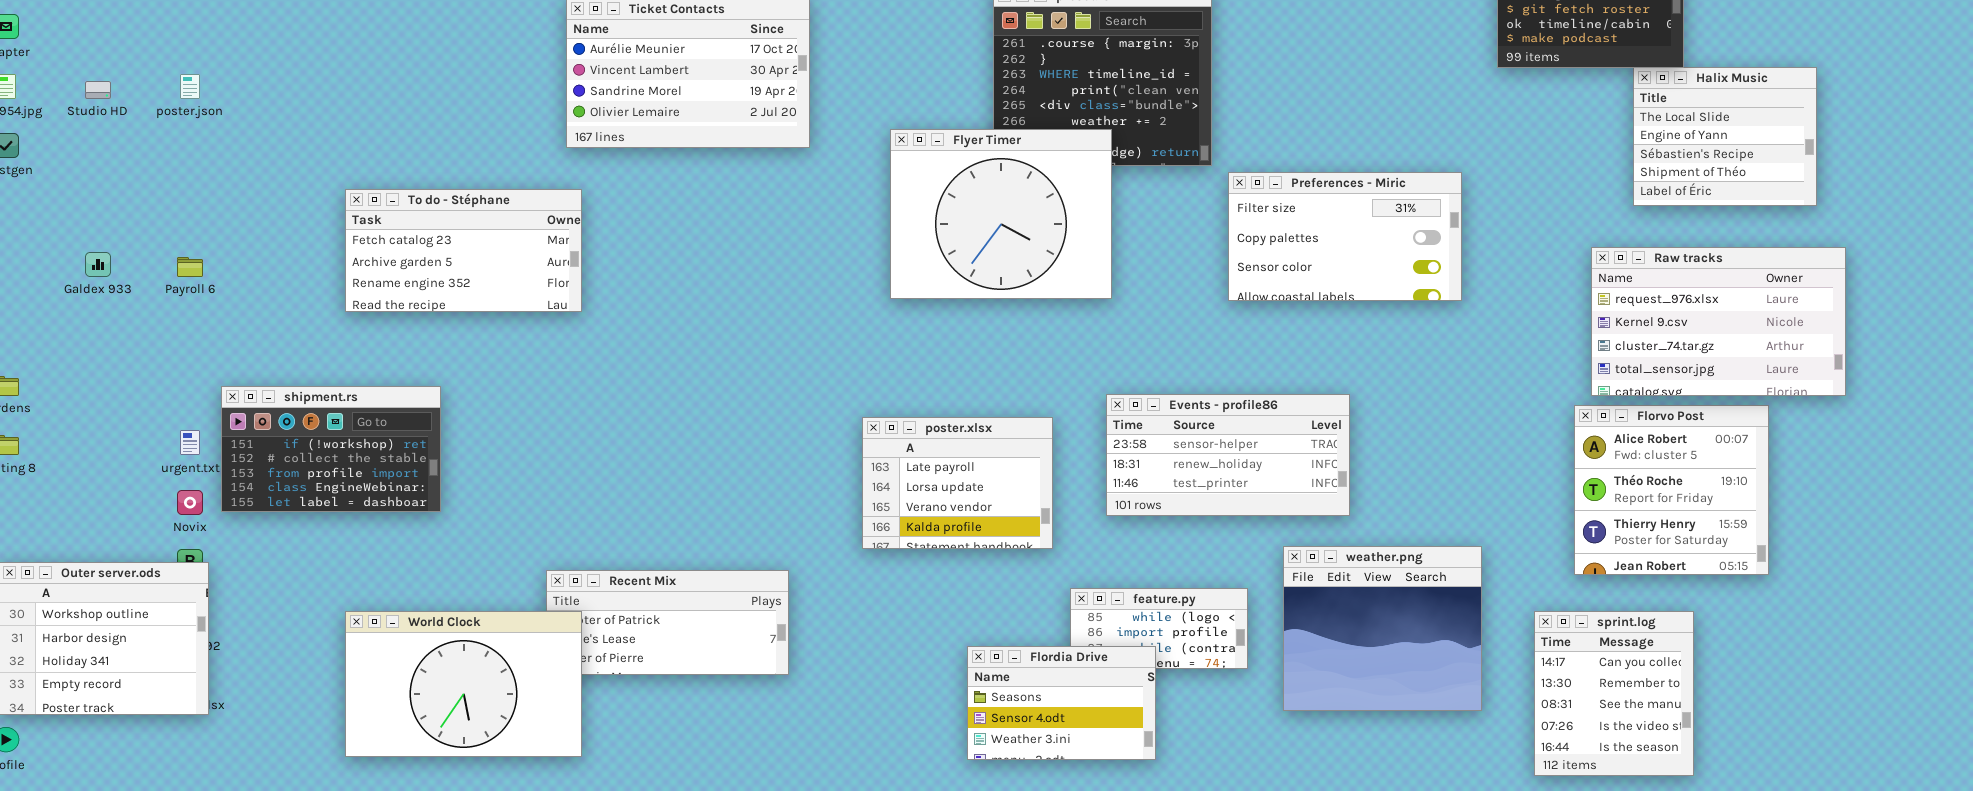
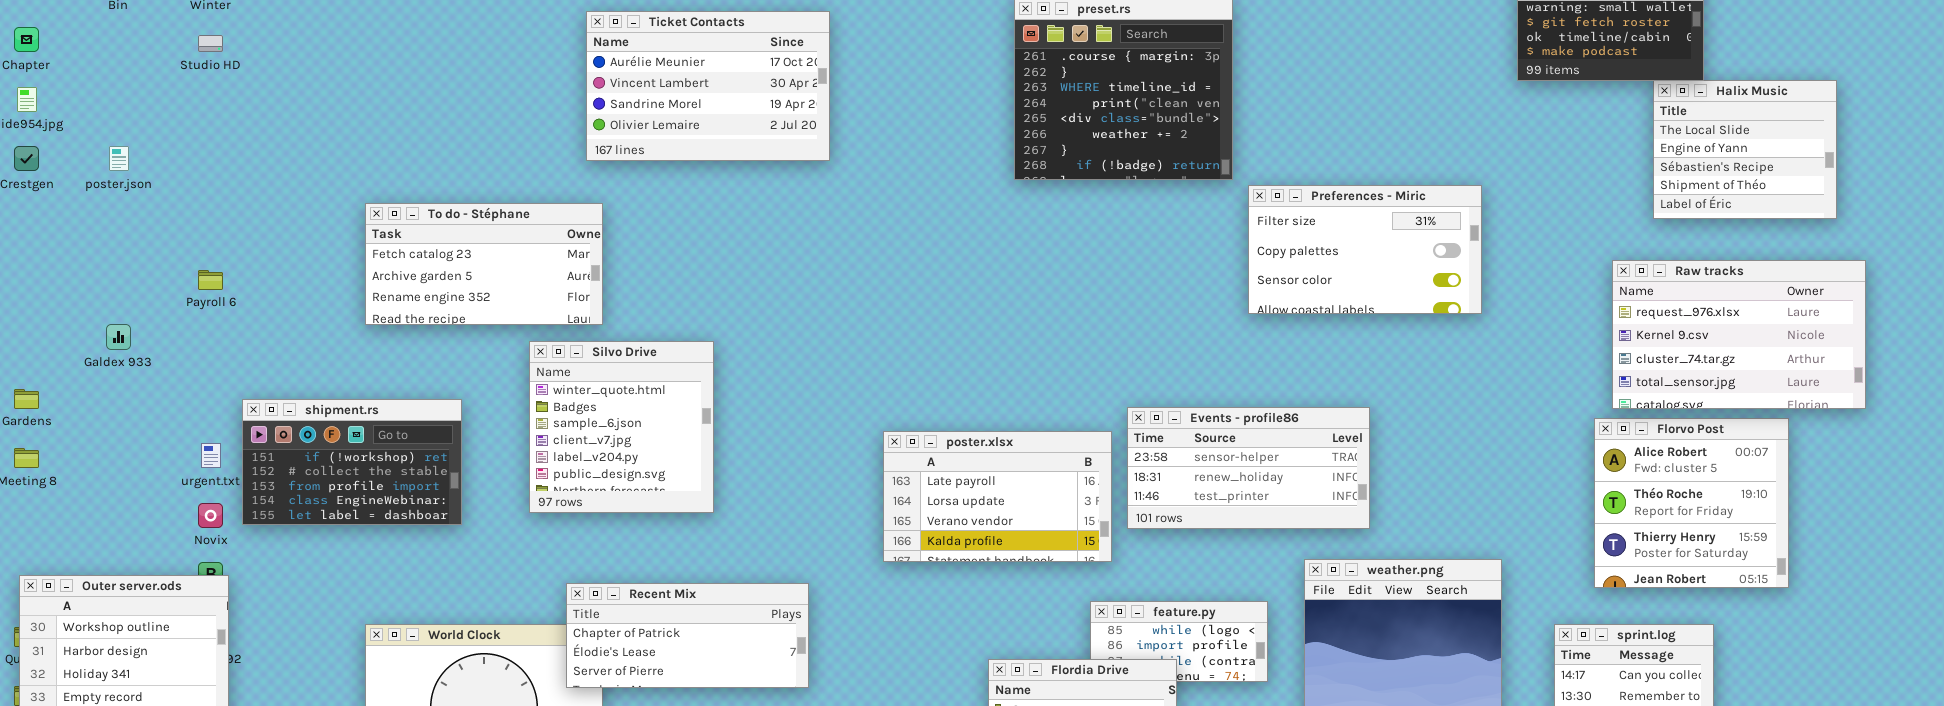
poster.json: [180,74,200,99] -> [109,146,129,171], moved
Studio HD: [85,81,111,99] -> [198,35,223,52], moved
Flyer Timer: [890,129,1112,299] -> none, closed
Galdex 933: [85,252,111,277] -> [106,324,131,350], moved
Silvo Drive: none -> [529,341,714,513], opened
poster.xlsx: [862,417,1053,549] -> [883,431,1112,562], resized
Recent Mix: [546,570,789,675] -> [566,583,809,688], raised

